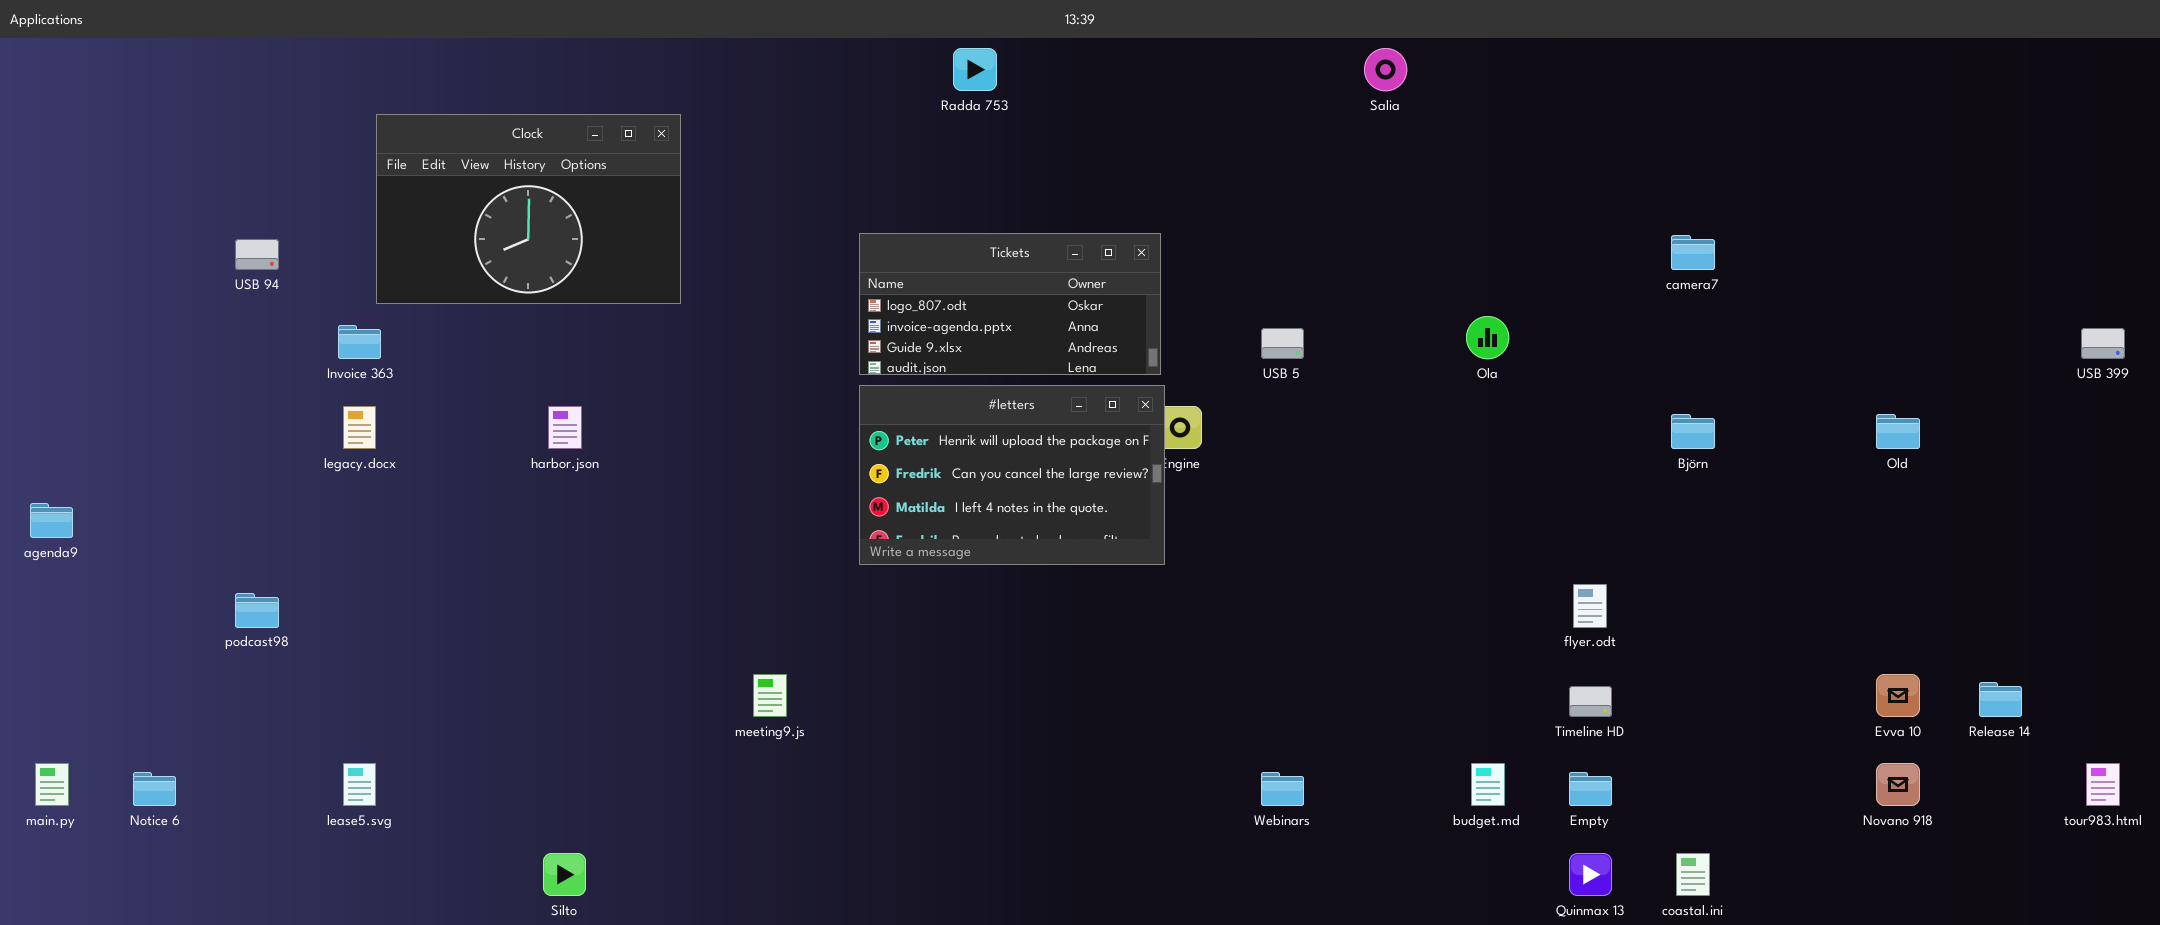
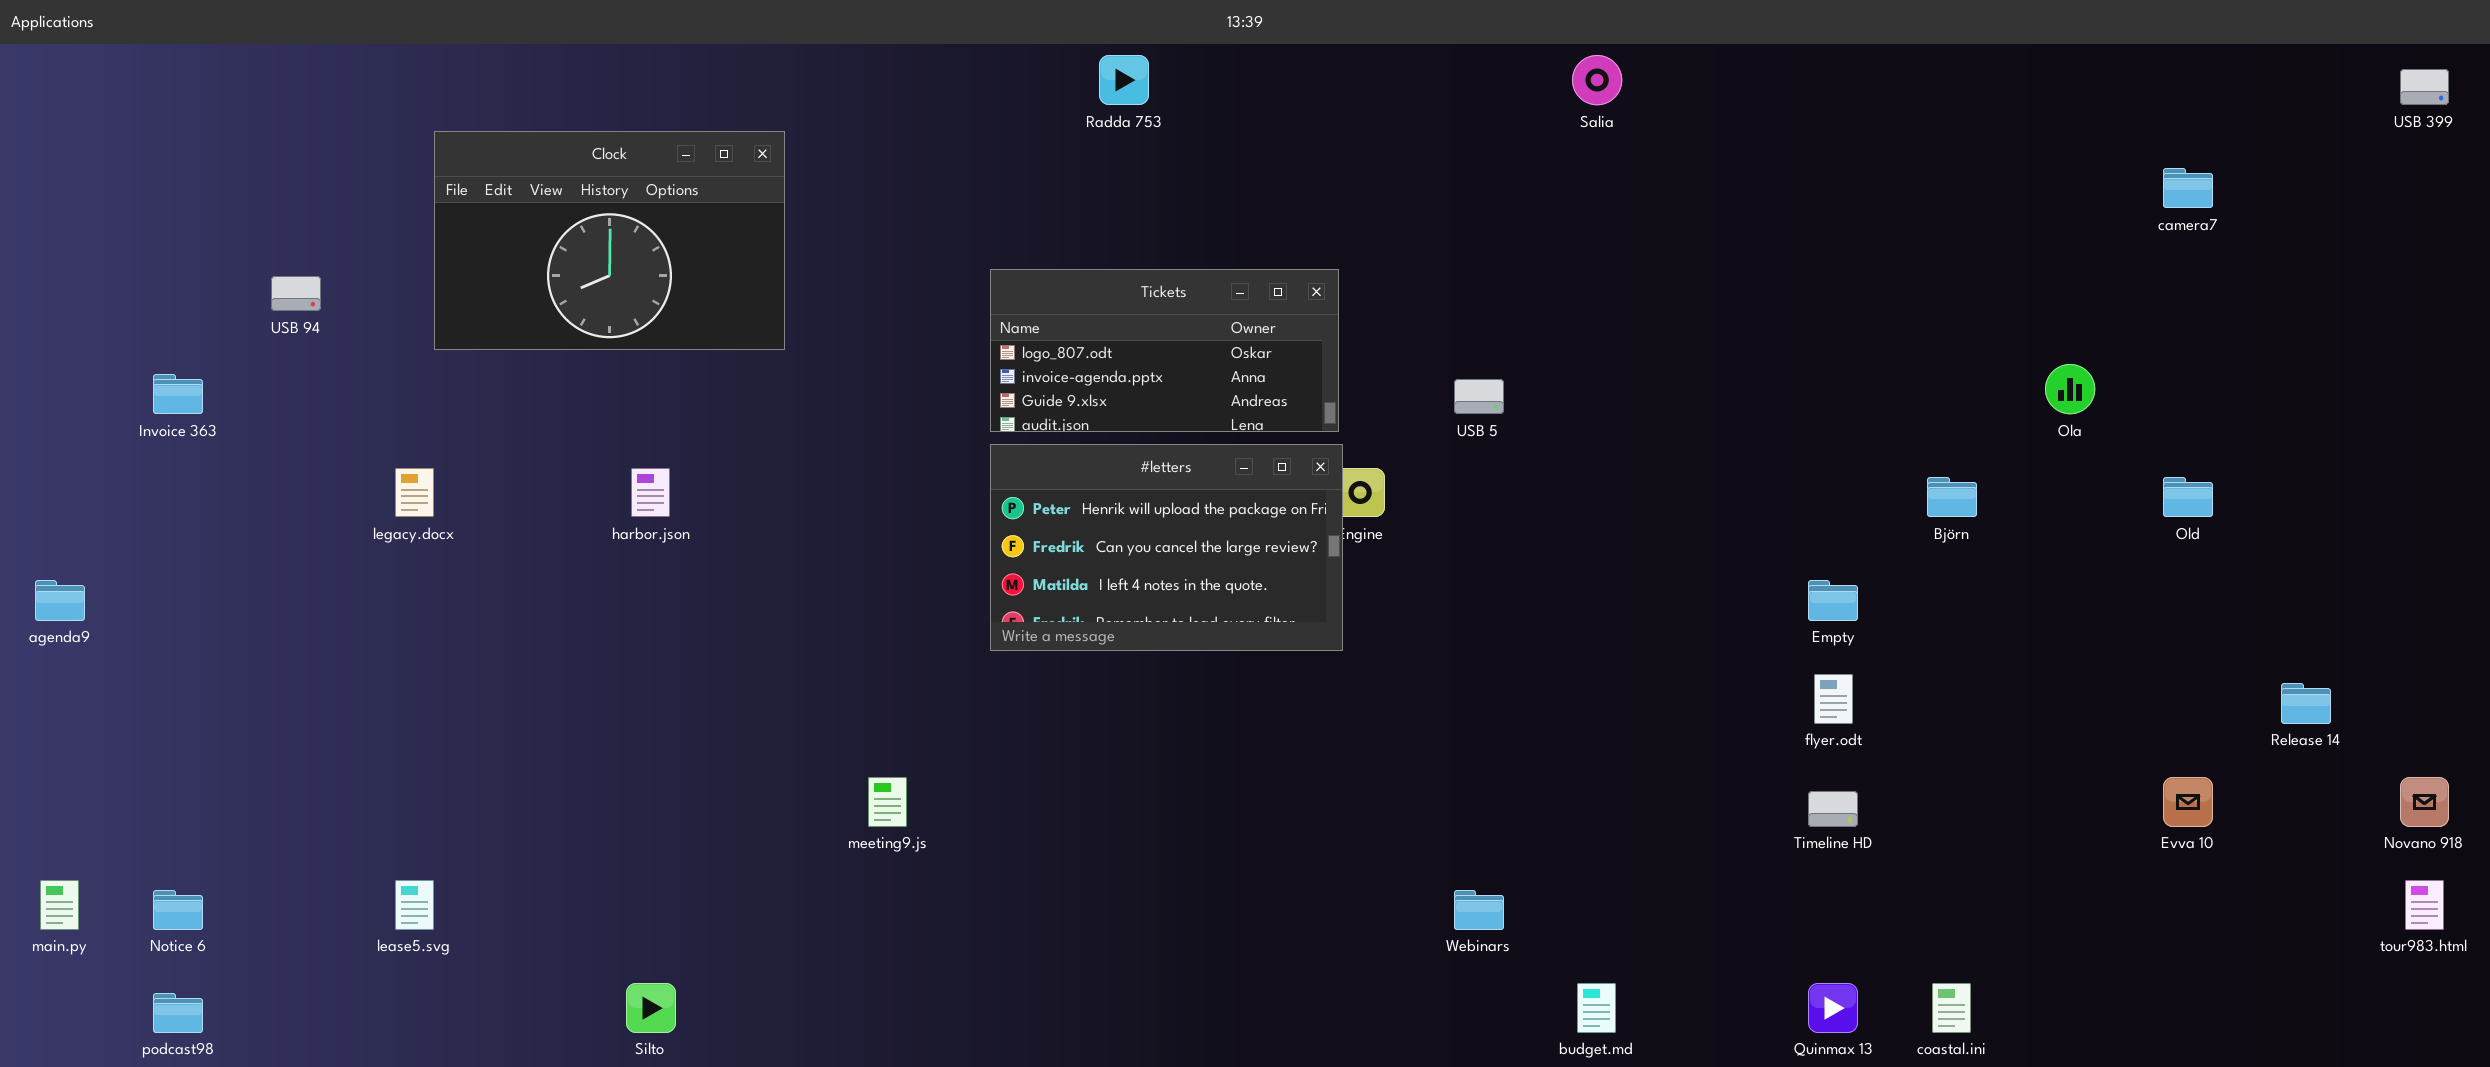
camera7: [1671,235,1715,270] -> [2163,168,2213,208], moved
Ola: [1466,316,1509,359] -> [2045,364,2095,414], moved
Invoice 363: [338,325,381,359] -> [153,374,203,414], moved
USB 399: [2081,328,2125,359] -> [2400,69,2449,105], moved
podcast98: [235,593,279,628] -> [153,993,203,1033], moved
Release 14: [1979,682,2022,717] -> [2281,683,2331,724], moved
budget.md: [1471,763,1505,806] -> [1577,983,1616,1033], moved
Novano 918: [1876,763,1920,806] -> [2400,777,2449,827], moved
Empty: [1569,772,1612,806] -> [1808,580,1858,621], moved

